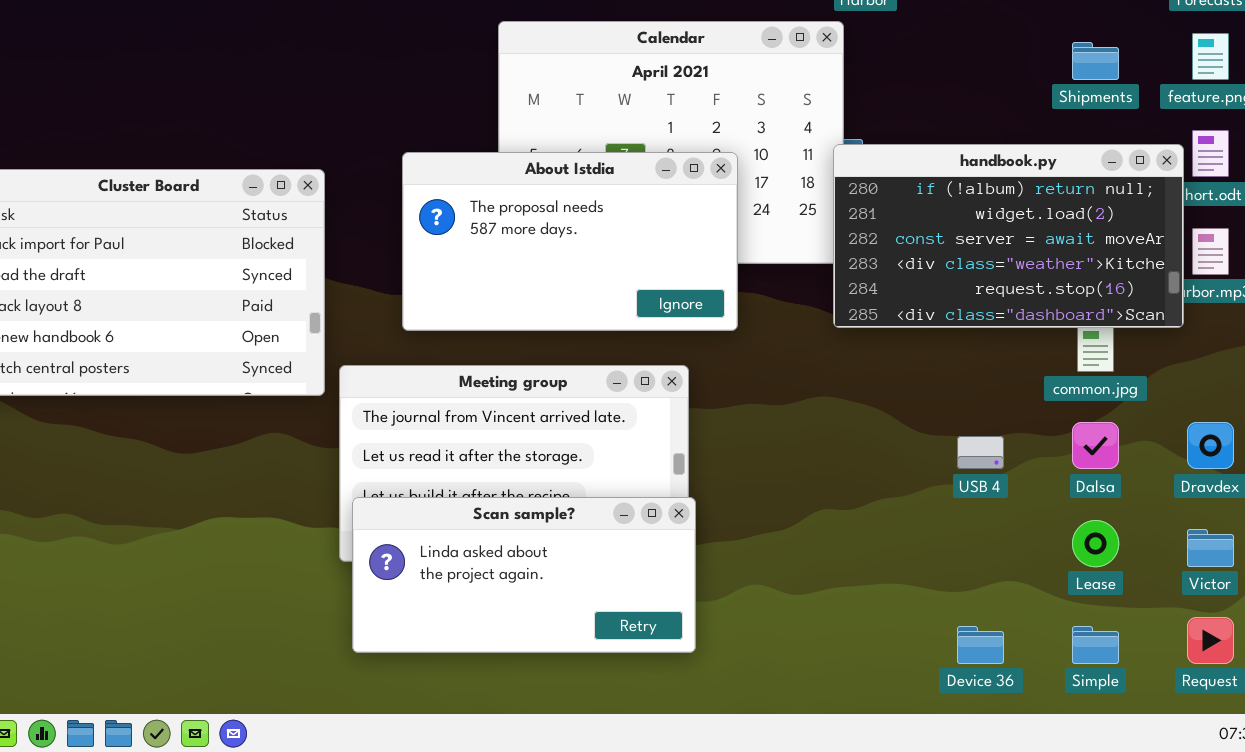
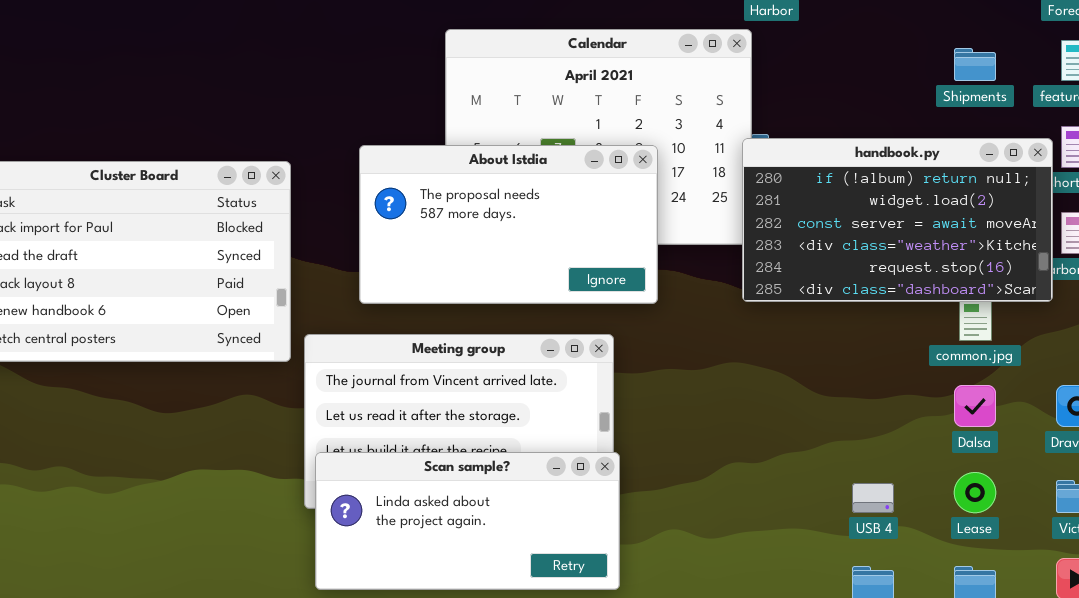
USB 4: [957,436,1004,469] -> [852,483,894,513], moved

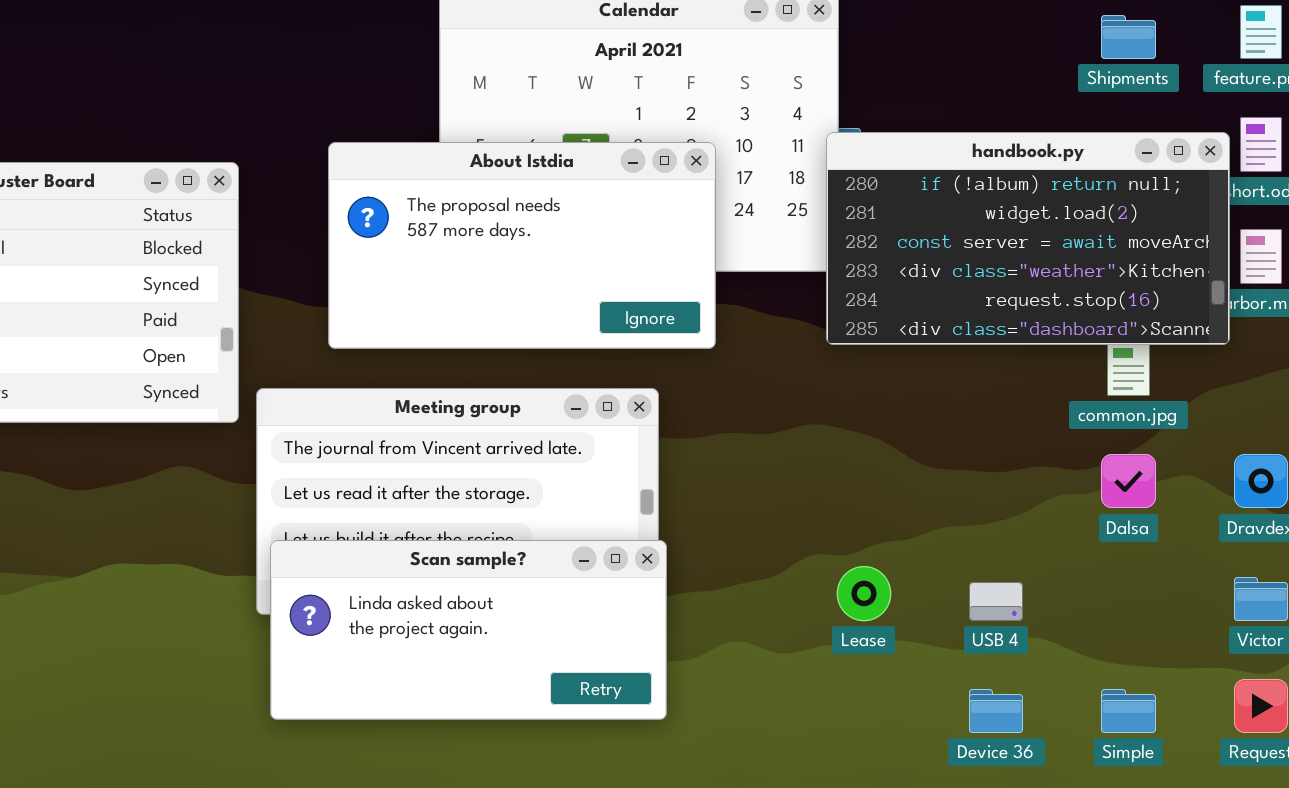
Lease: [954,472,996,513] -> [837,566,891,621], moved

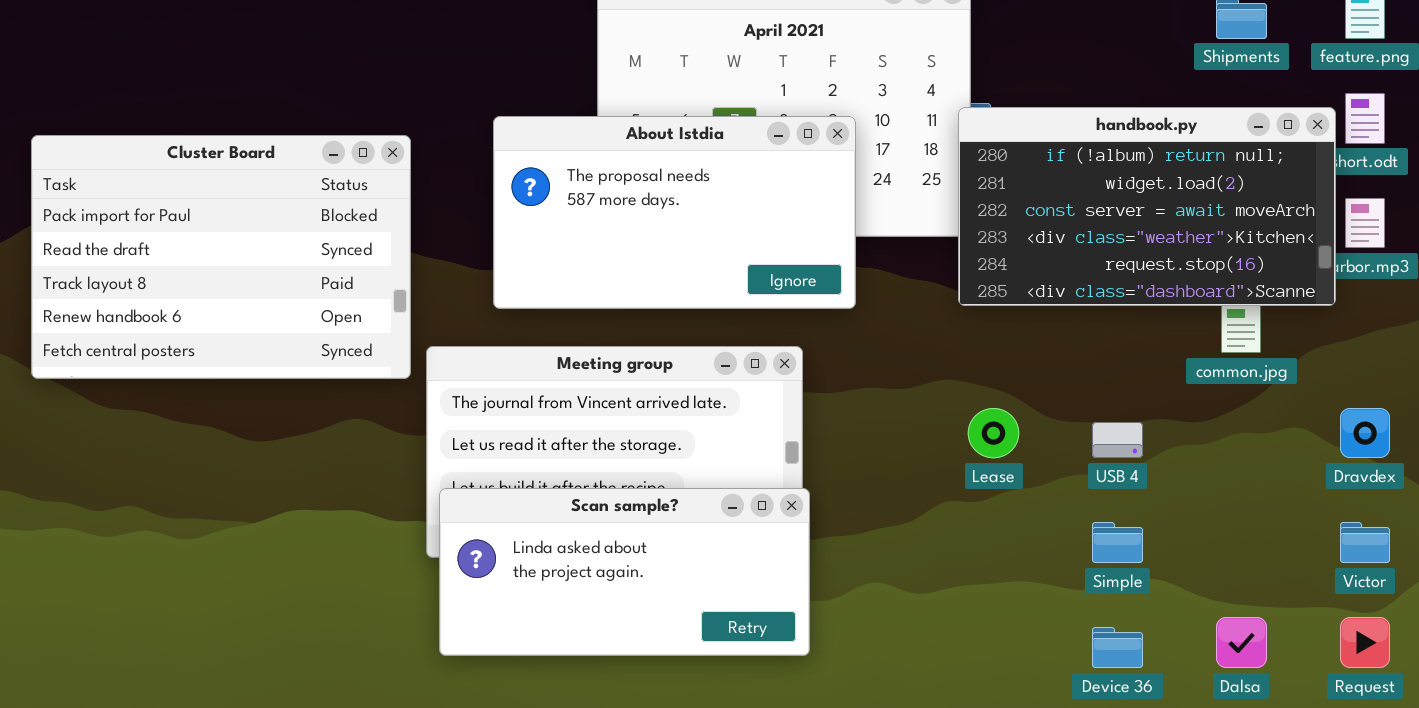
Dalsa: [1101,454,1156,508] -> [1216,617,1267,668], moved
Lease: [837,566,891,621] -> [968,408,1019,458], moved
USB 4: [969,582,1023,621] -> [1092,422,1143,458], moved
Simple: [1101,689,1156,733] -> [1092,522,1143,563], moved

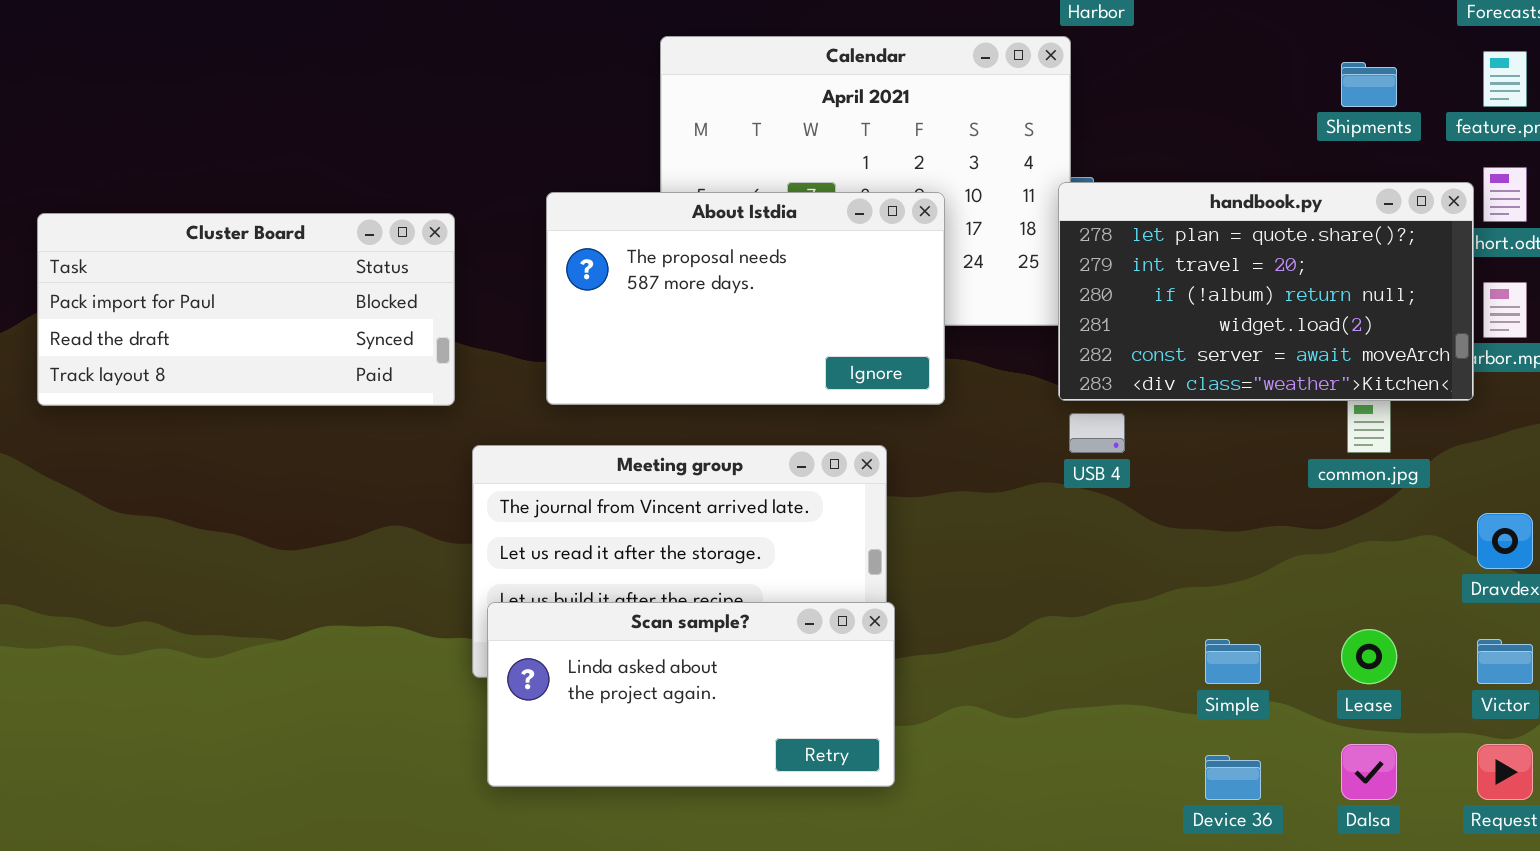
handbook.py: [958,107,1336,306] -> [1058,182,1474,401], scrolled up 2 rows
Cluster Board: [31,135,411,379] -> [37,213,455,406], resized
Lease: [968,408,1019,458] -> [1341,629,1397,684], moved
USB 4: [1092,422,1143,458] -> [1069,413,1125,453], moved

